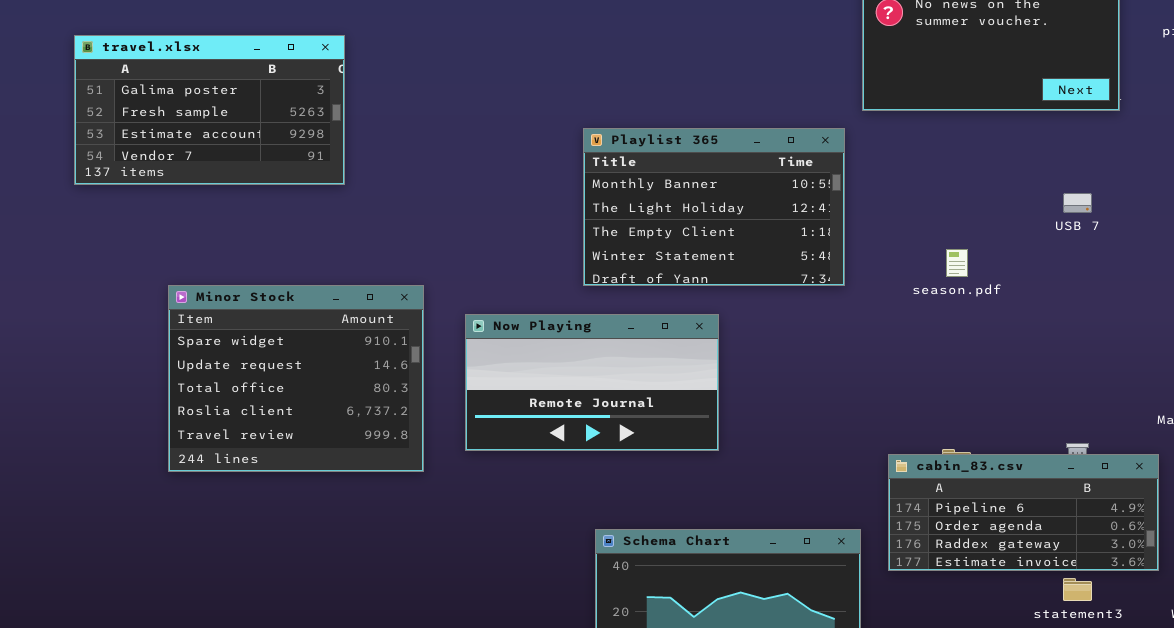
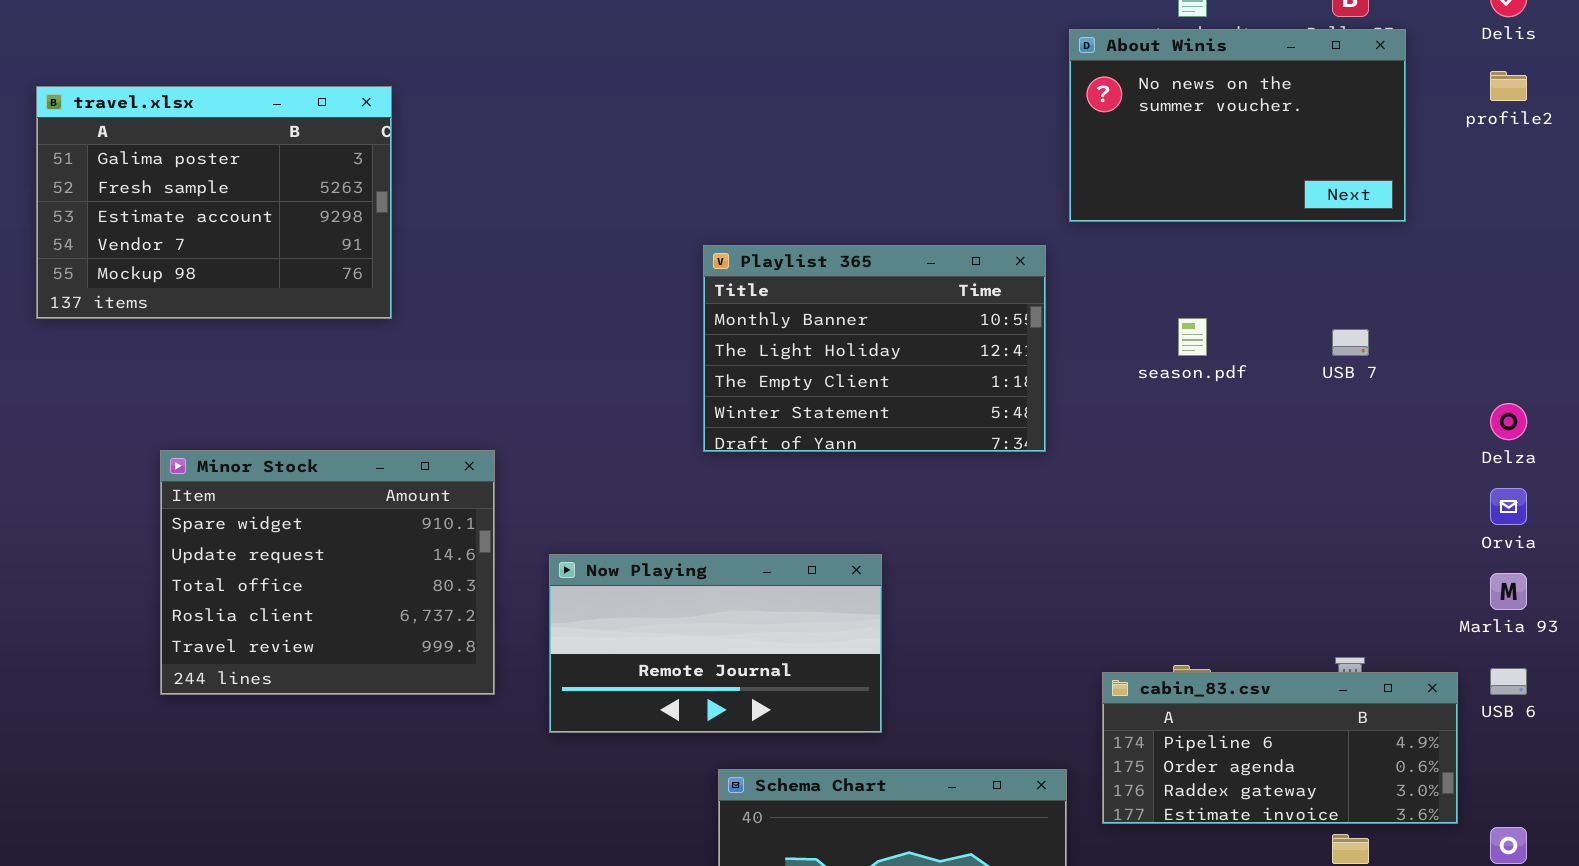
travel.xlsx: [74,35,345,185] -> [36,86,392,319], resized
season.pdf: [946,249,968,277] -> [1178,318,1207,356], moved
Now Playing: [465,314,719,451] -> [549,554,882,733], moved

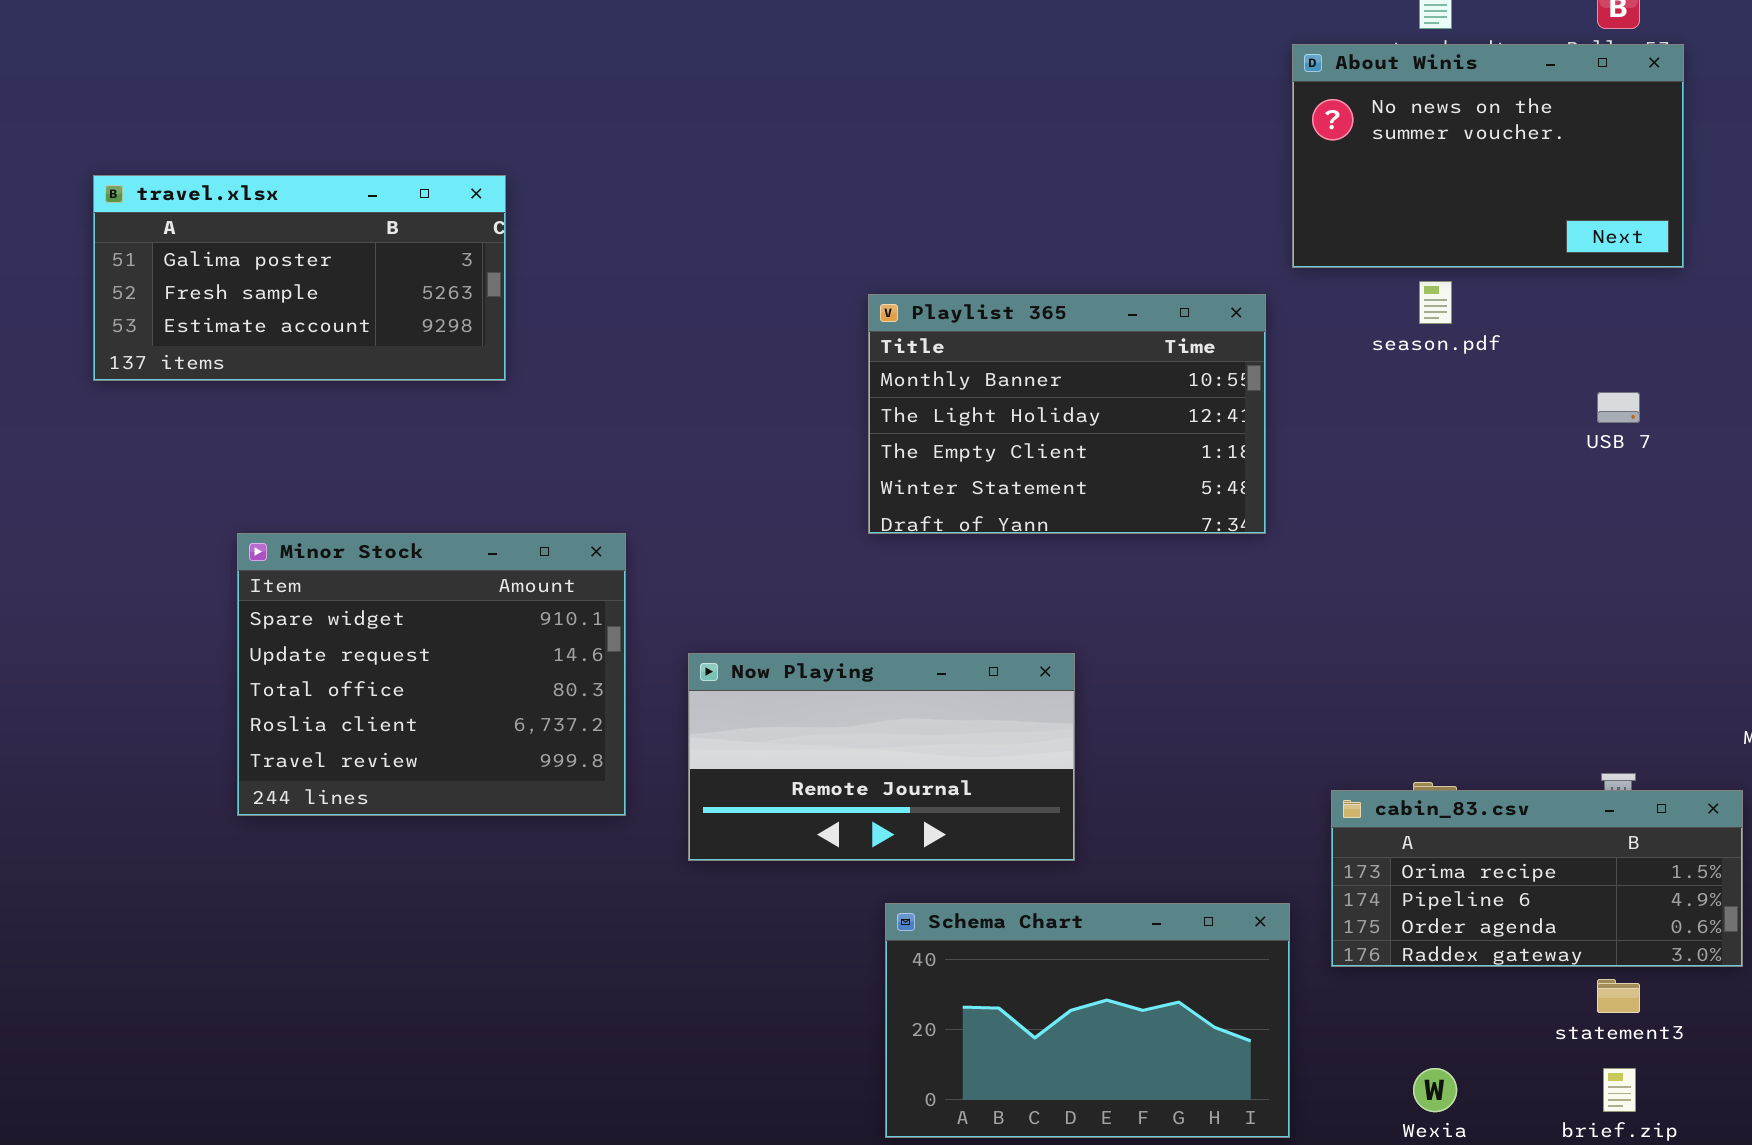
travel.xlsx: [36,86,392,319] -> [93,175,506,381], resized
season.pdf: [1178,318,1207,356] -> [1419,281,1452,324], moved
cabin_83.csv: [1102,672,1458,824] -> [1331,790,1743,967], scrolled up 1 row

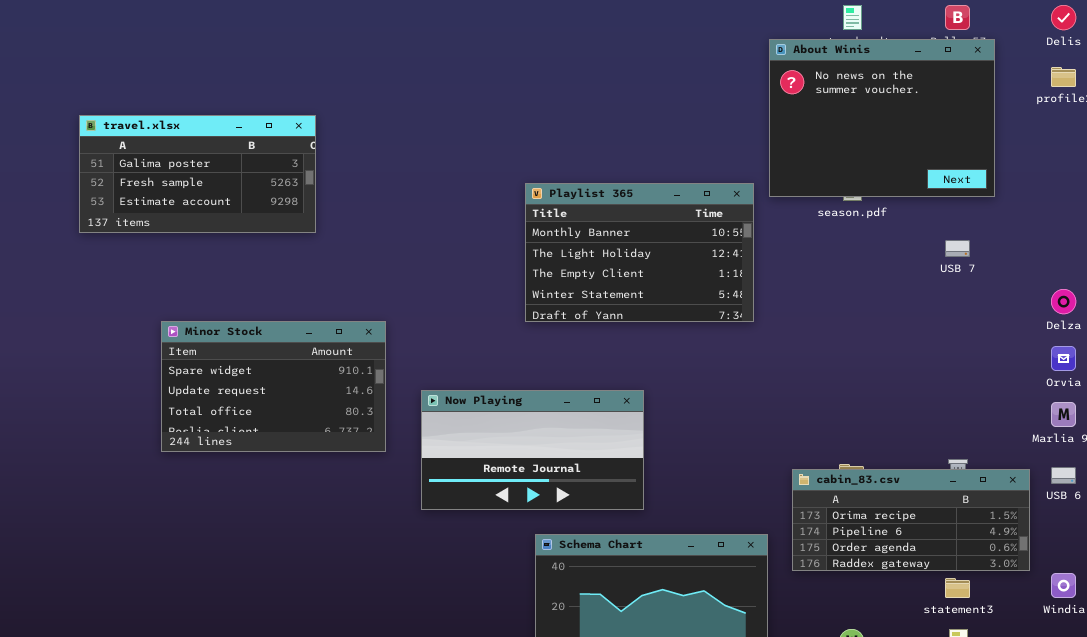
About Winis: [1292,44,1684,268] -> [769,39,995,197], resized
Minor Stock: [237,533,626,816] -> [161,321,386,452], resized

